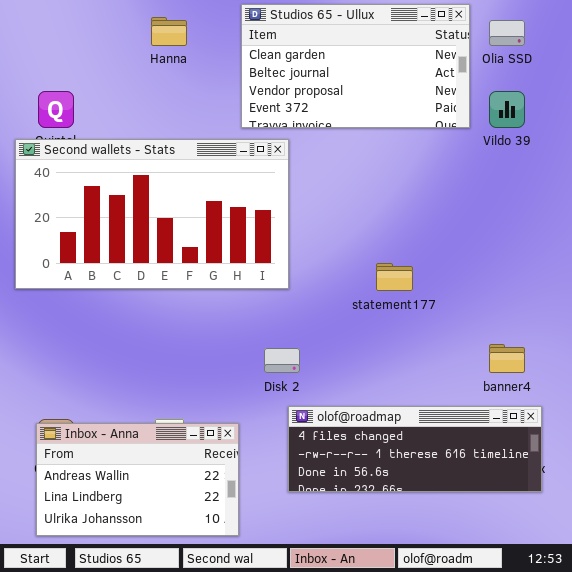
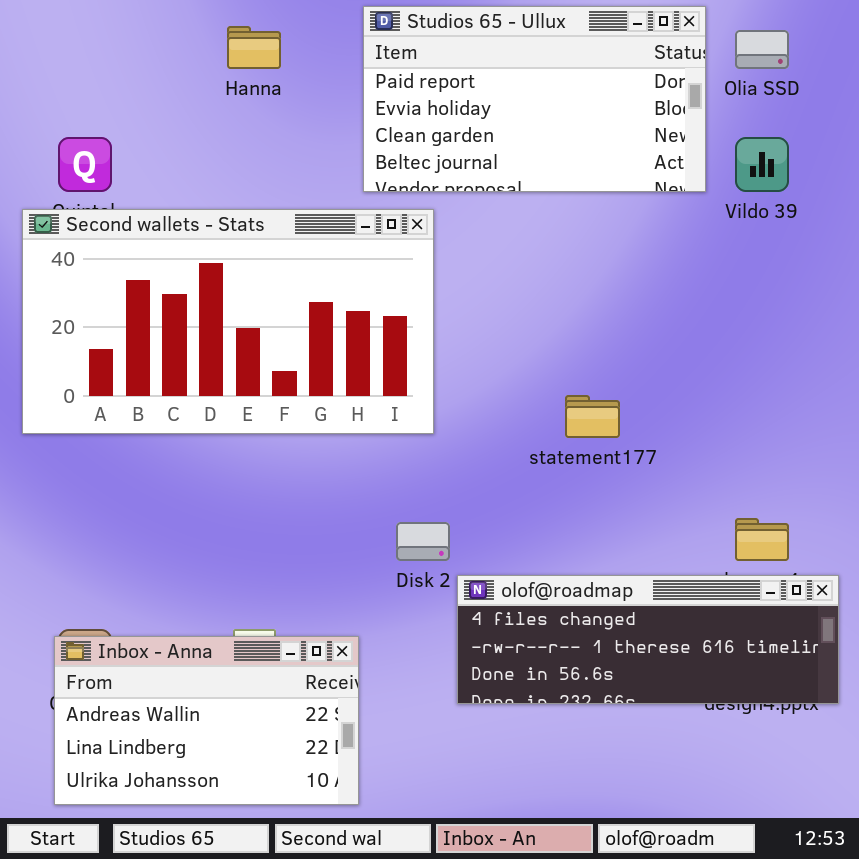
Studios 65 - Ullux: [241,4,470,128] -> [363,6,706,192], scrolled up 2 rows
olof@roadmap: [288,406,542,492] -> [457,575,839,704], moved

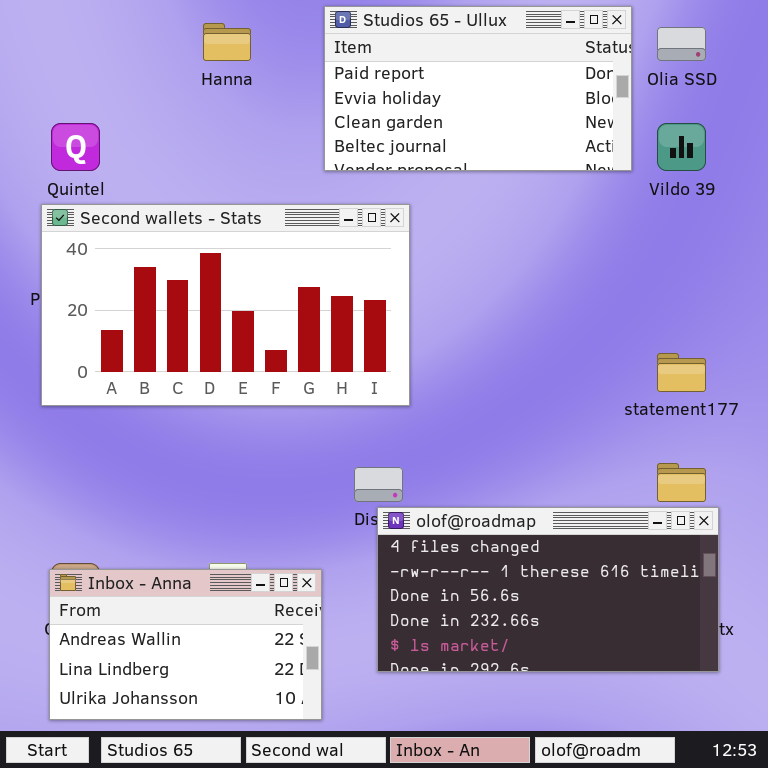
Second wallets - Stats: [22,209,434,434] -> [41,204,410,406], moved
statement177: [565,395,620,438] -> [657,353,706,392], moved
olof@roadmap: [457,575,839,704] -> [377,507,719,672], moved, resized

